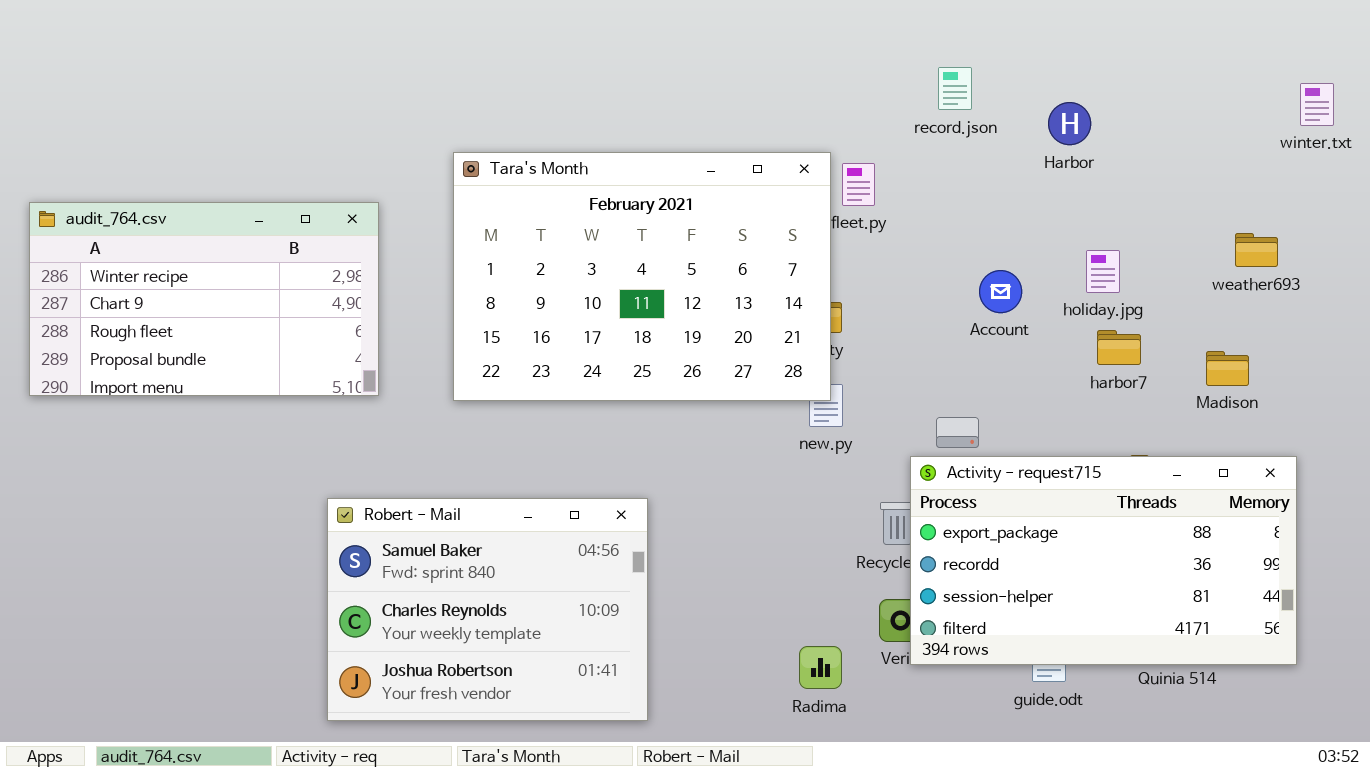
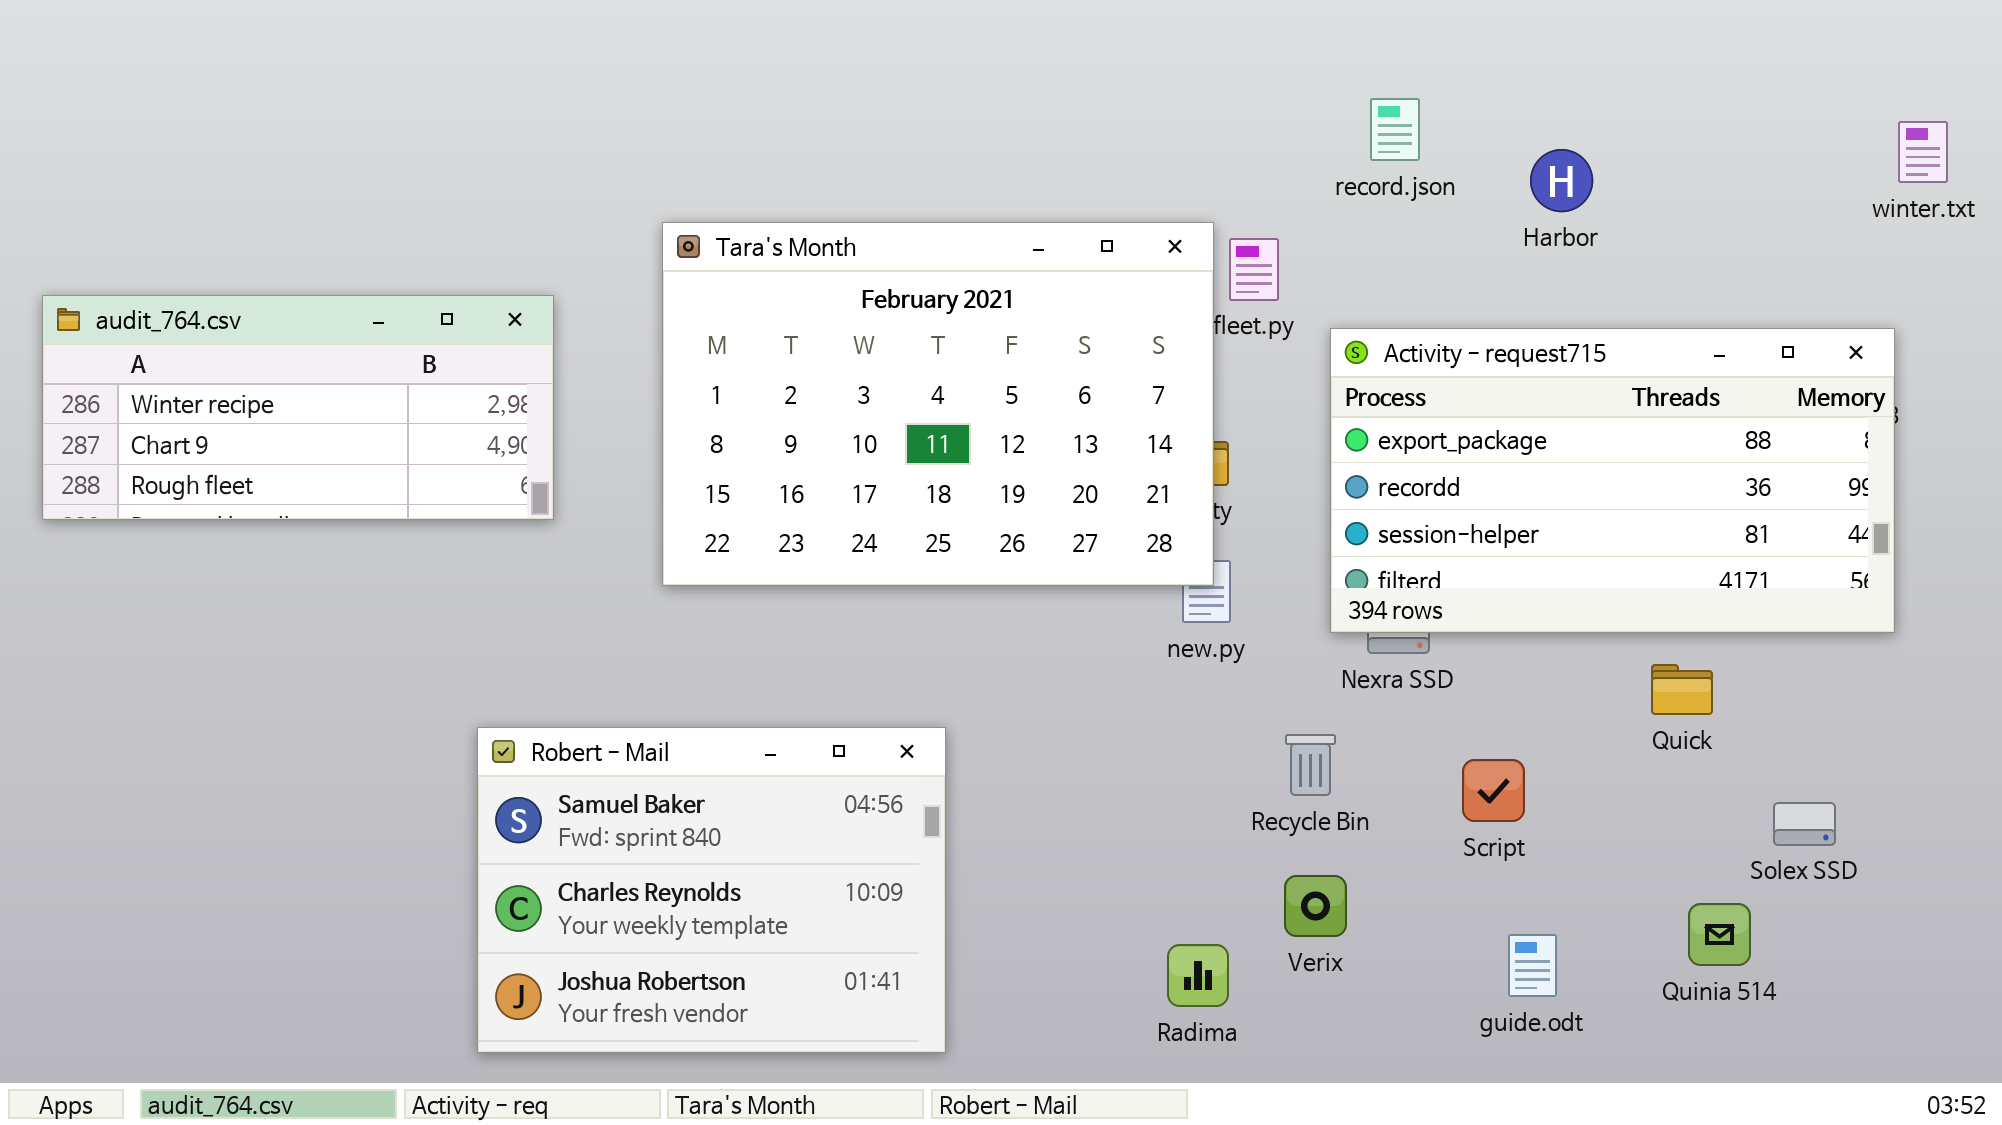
audit_764.csv: [29,202,379,396] -> [42,295,554,520], resized
Activity - request715: [910,456,1297,665] -> [1330,328,1895,633], moved

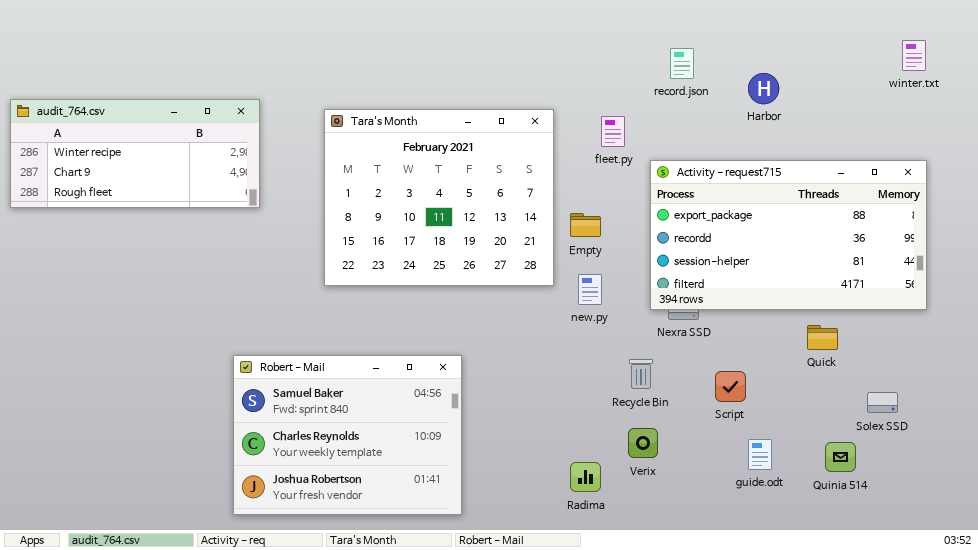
winter.txt: [1898,121,1948,183] -> [902,40,926,71], moved
Tara's Month: [662,222,1214,586] -> [324,109,554,286], resized
audit_764.csv: [42,295,554,520] -> [10,99,260,208], moved
guide.odt: [1508,934,1557,997] -> [748,439,772,470], moved

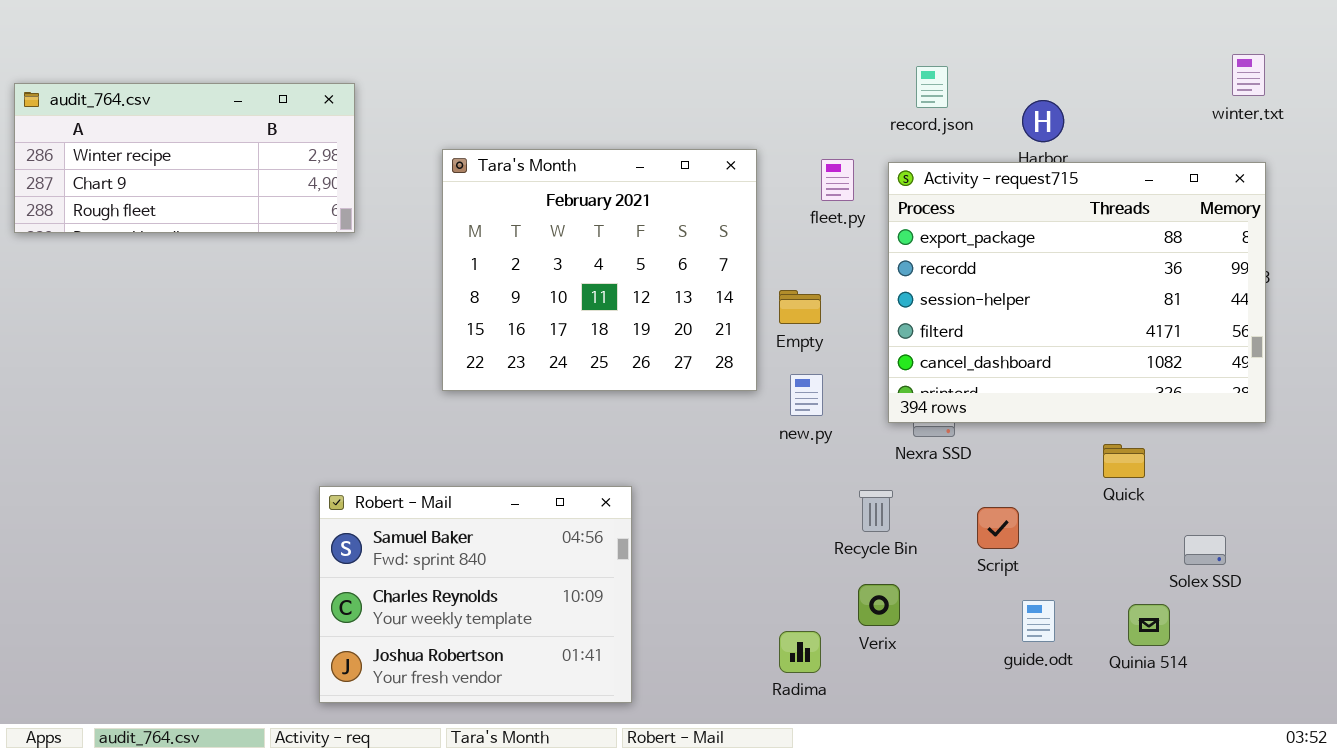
audit_764.csv: [10,99,260,208] -> [14,83,355,233], moved
Activity - request715: [650,160,927,310] -> [888,162,1266,423], resized

